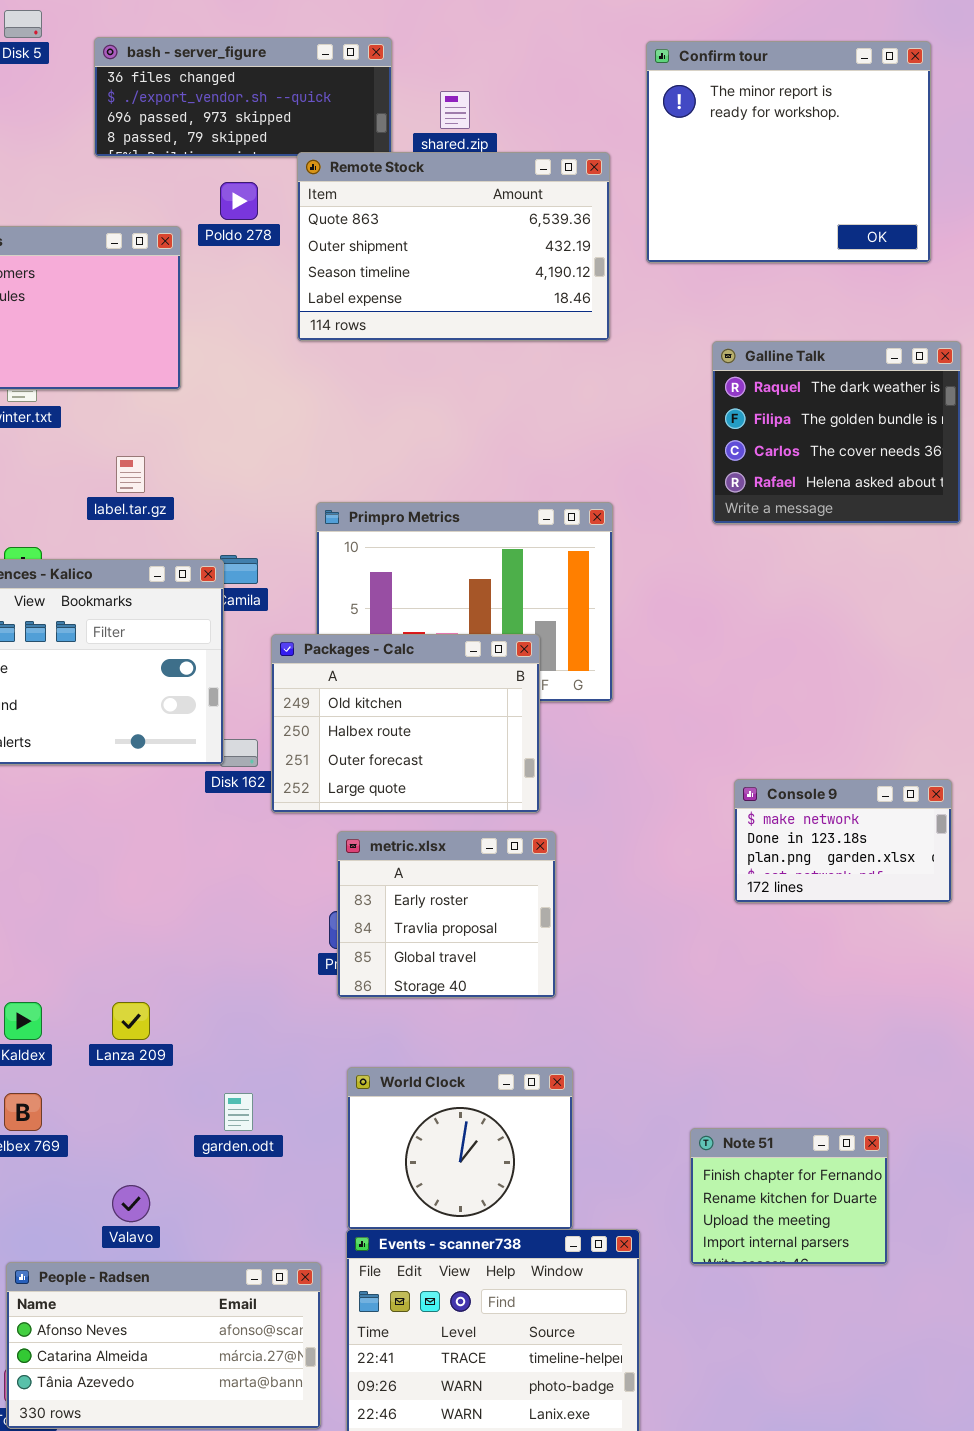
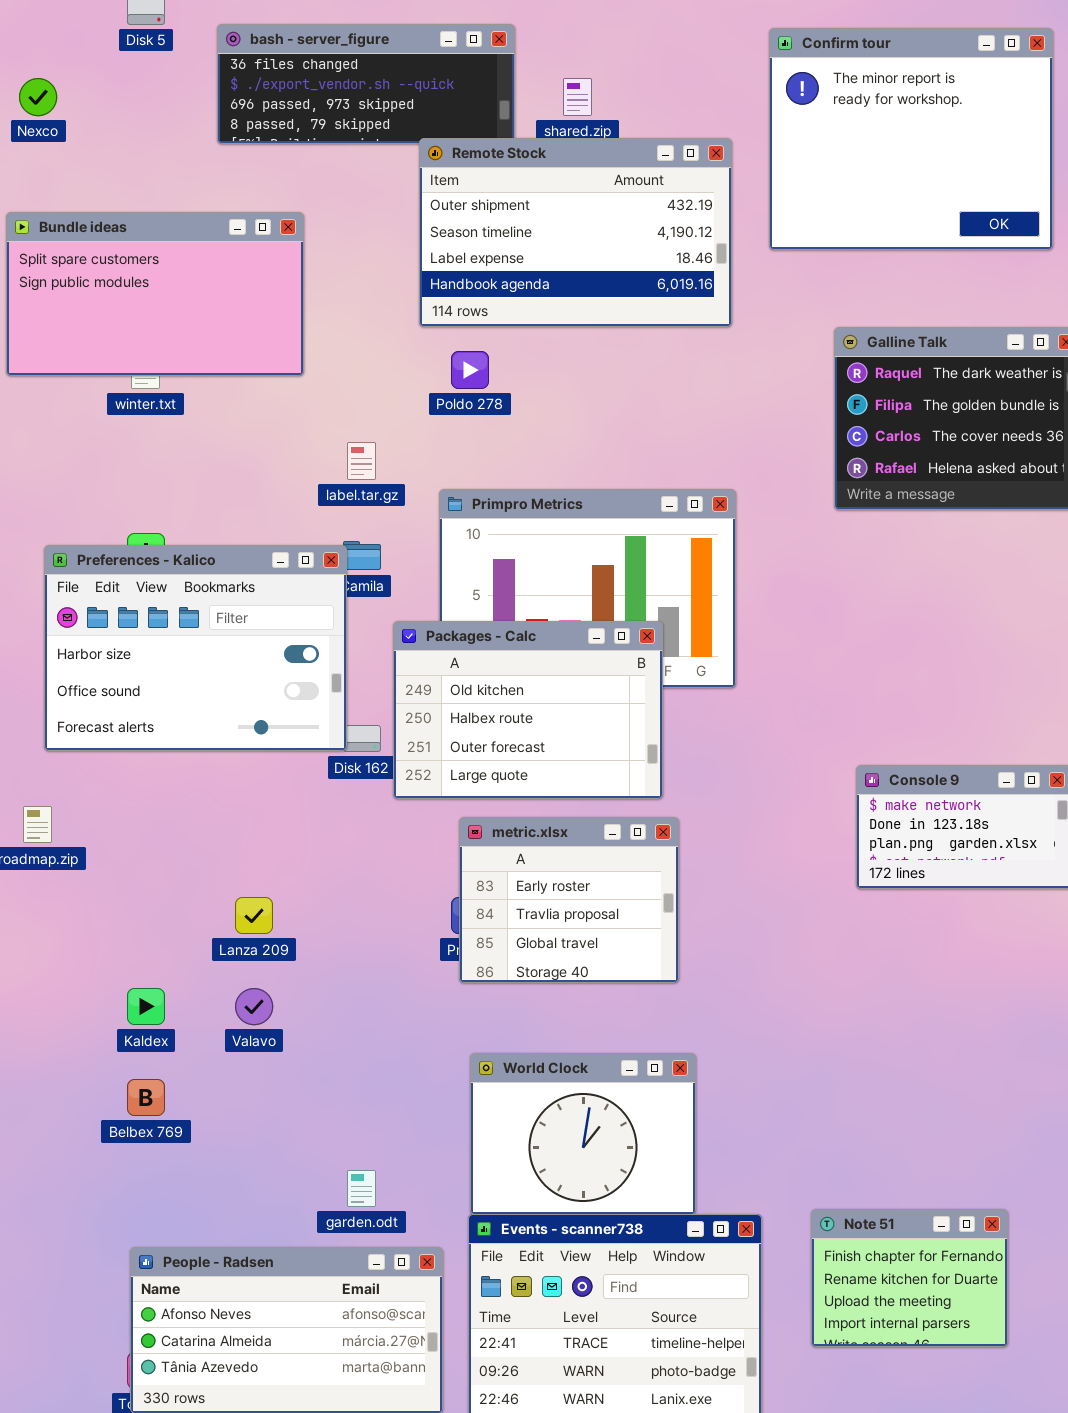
Remote Stock: [297,152,610,341] -> [419,138,732,327], scrolled down 1 row
Poldo 278: [220,182,258,220] -> [451,351,489,389], moved
label.tar.gz: [116,456,145,493] -> [347,442,376,480], moved
Lanza 209: [112,1002,150,1040] -> [235,897,273,934], moved
garden.odt: [224,1093,253,1131] -> [347,1170,376,1207], moved
Note 51: [690,1128,888,1265] -> [811,1209,1008,1347], moved
Valavo: [112,1185,150,1222] -> [235,988,273,1025], moved

